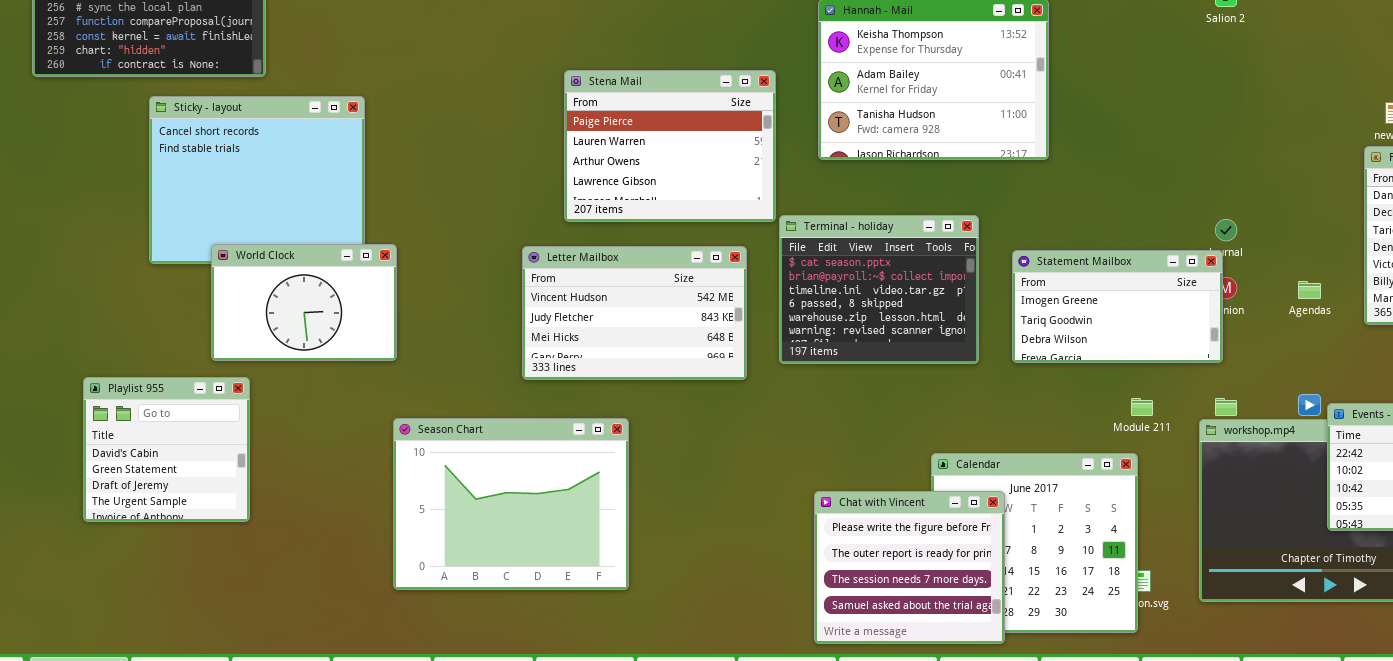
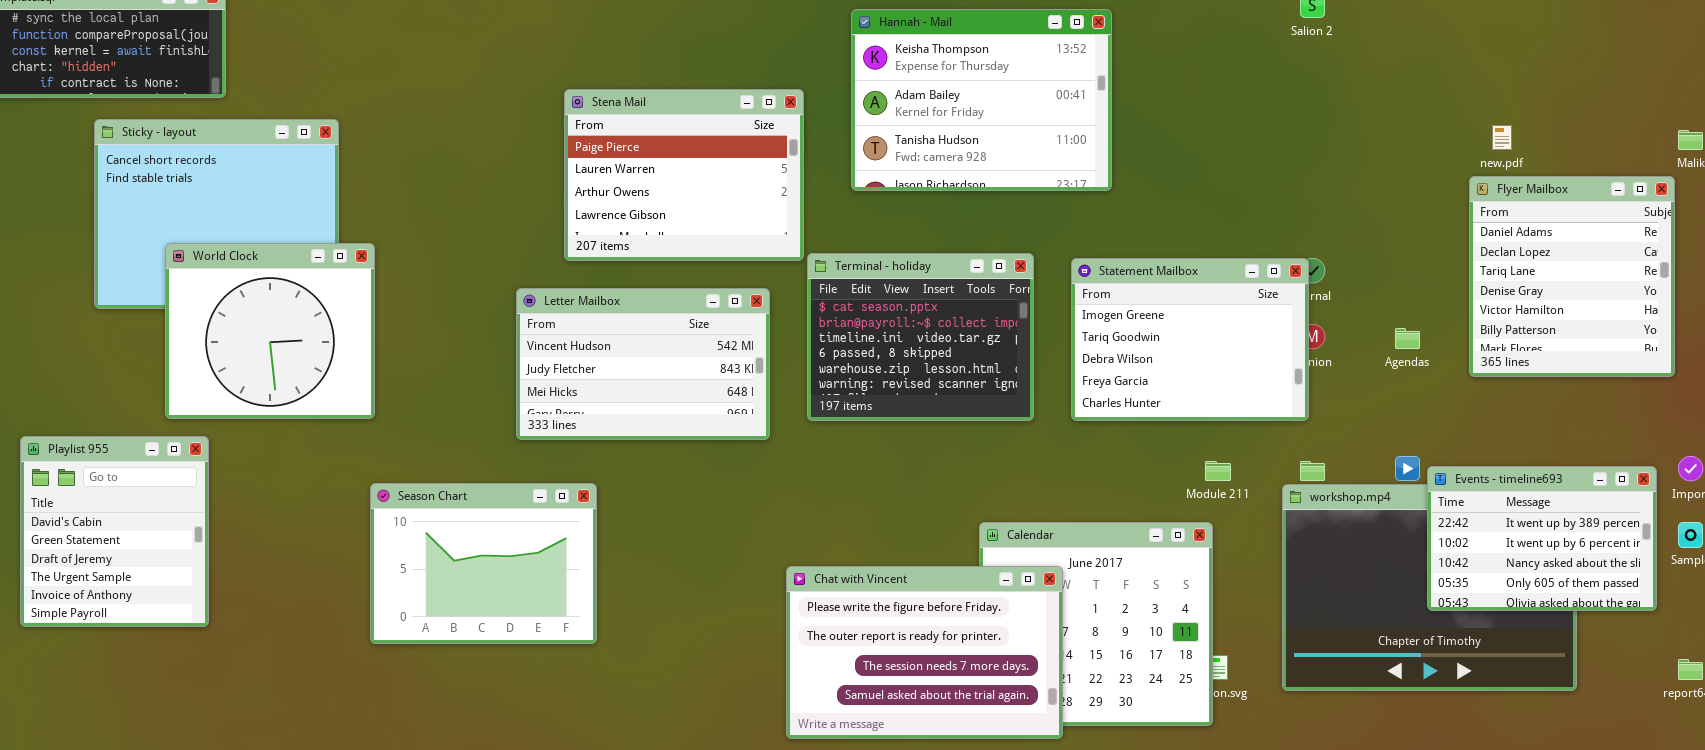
World Clock: [211,244,397,361] -> [165,243,375,419], resized
Statement Mailbox: [1012,250,1223,363] -> [1071,258,1309,421], resized
Playlist 955: [83,377,250,522] -> [20,436,209,627], resized
Season Chart: [393,418,629,590] -> [370,483,597,644], resized
Chat with Vincent: [814,491,1005,644] -> [786,566,1063,739], resized

